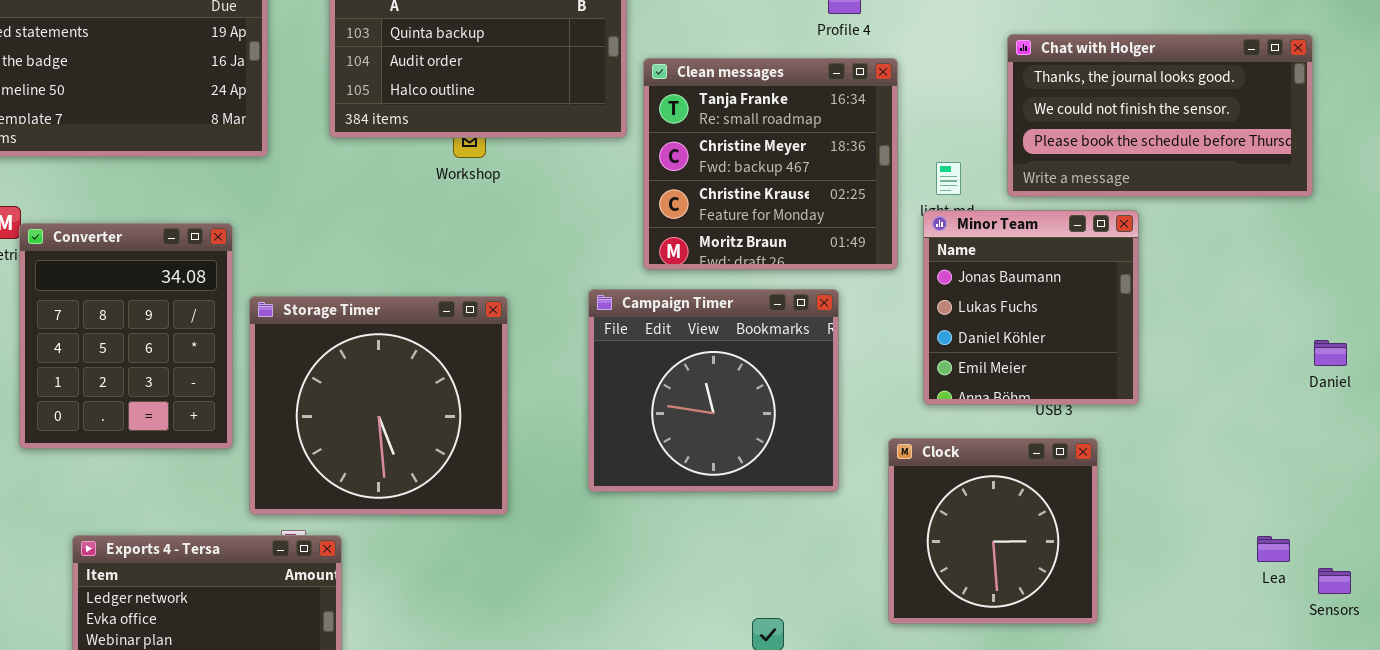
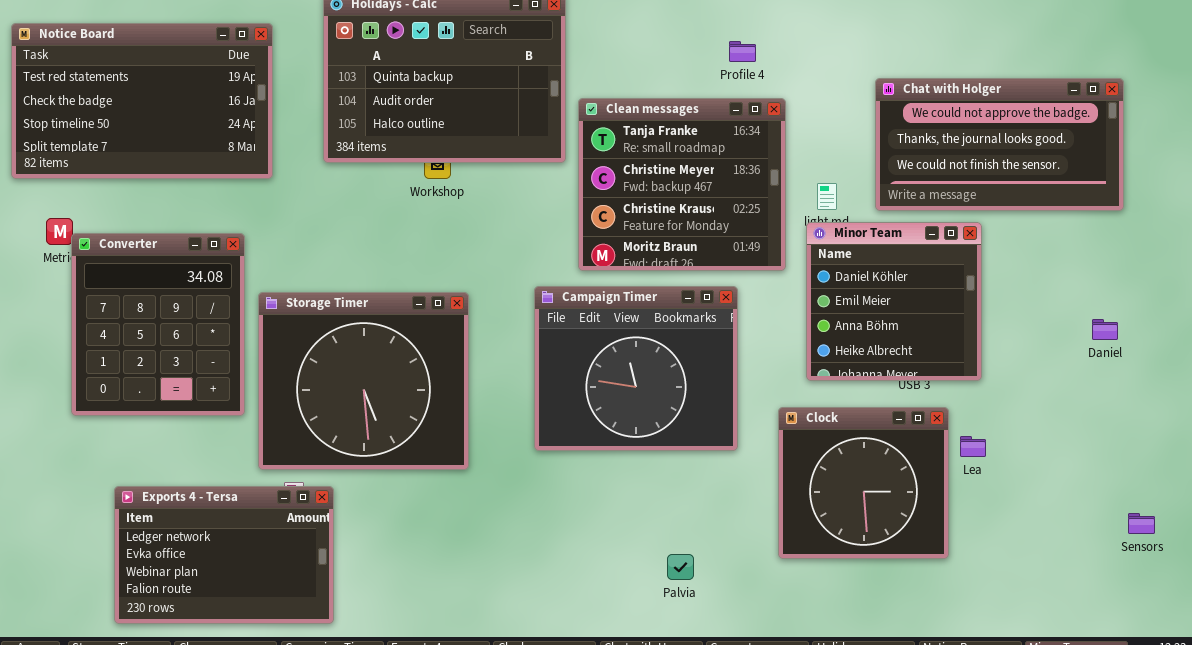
Chat with Holger: [1007,34,1313,197] -> [875,78,1124,211], scrolled up 1 row
Minor Team: [923,210,1139,405] -> [806,222,982,381], scrolled down 2 rows
Daniel: [1314,340,1347,366] -> [1092,319,1118,340], moved
Lea: [1257,536,1290,562] -> [960,436,986,457], moved

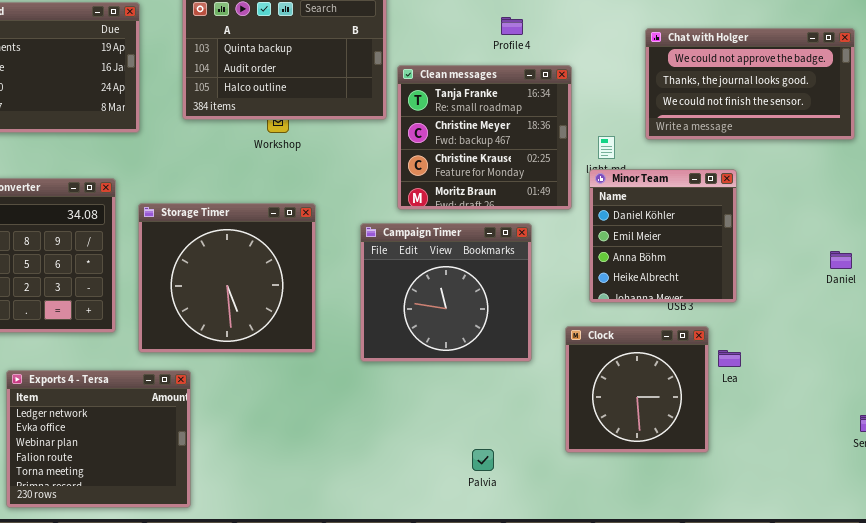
Profile 4: [729,41,756,62] -> [501,17,523,35], moved
Chat with Holger: [875,78,1124,211] -> [645,28,855,140], moved
Storage Timer: [258,292,469,470] -> [138,203,316,353], moved
Exports 4 - Tersa: [114,486,334,624] -> [6,370,191,508], resized

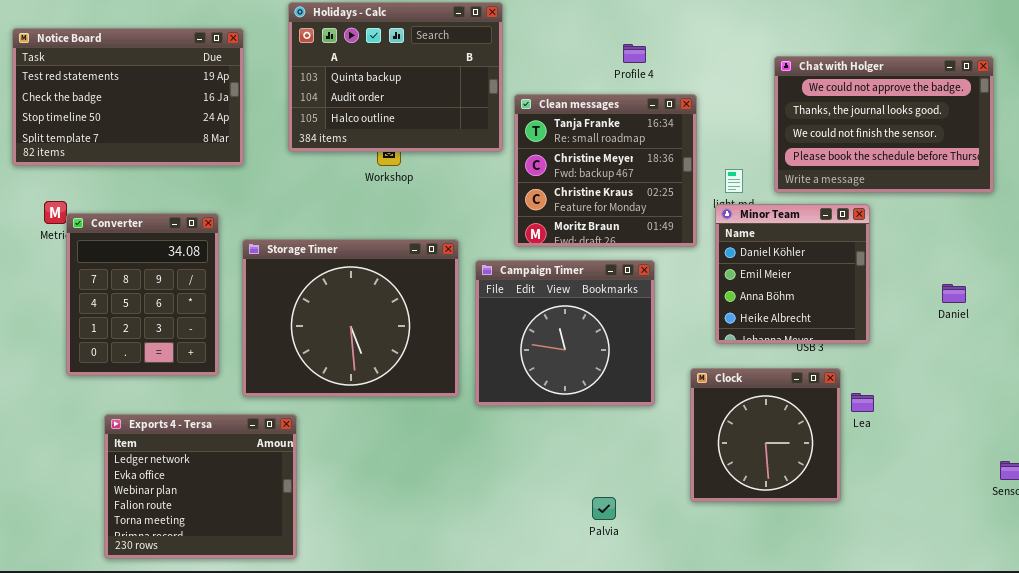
Chat with Holger: [645,28,855,140] -> [774,56,994,193], resized
Storage Timer: [138,203,316,353] -> [242,239,459,397], resized
Daniel: [830,251,852,269] -> [942,284,966,303], moved

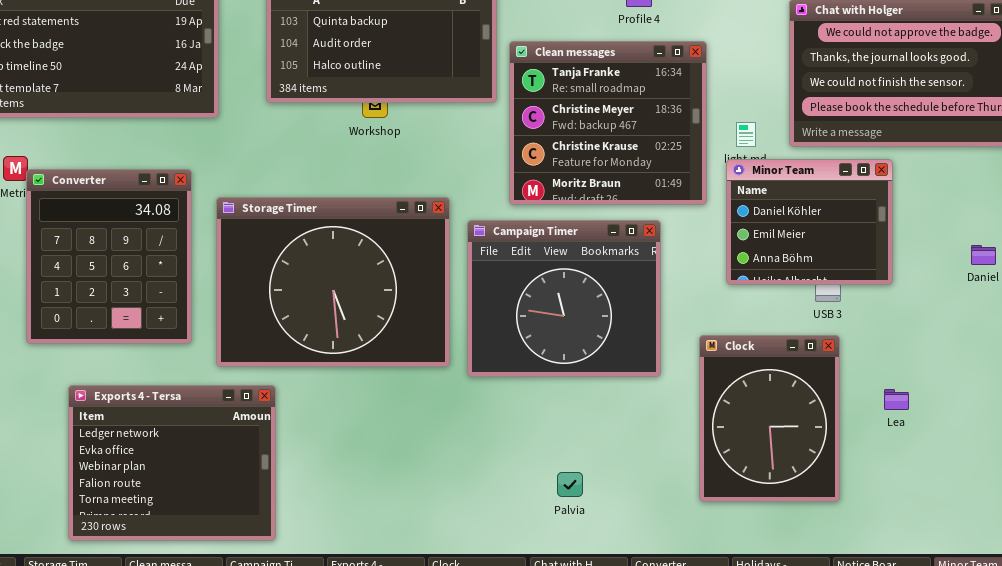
Minor Team: [715,204,870,344] -> [726,159,893,285], resized
Clock: [690,368,841,502] -> [699,335,840,502], resized
Lea: [851,393,874,412] -> [884,389,909,410], moved
Palvia: [592,497,616,520] -> [557,472,583,497], moved

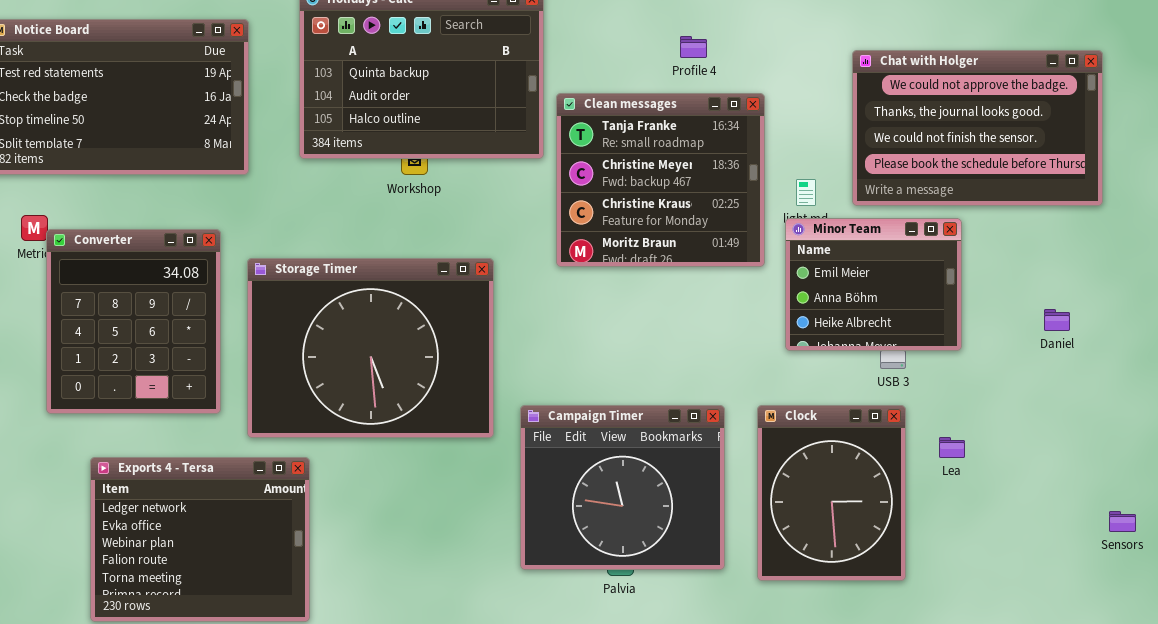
Minor Team: [726,159,893,285] -> [785,218,962,351], scrolled down 1 row
Campaign Timer: [467,220,661,377] -> [520,405,725,570], moved
Lea: [884,389,909,410] -> [939,437,965,458], moved

